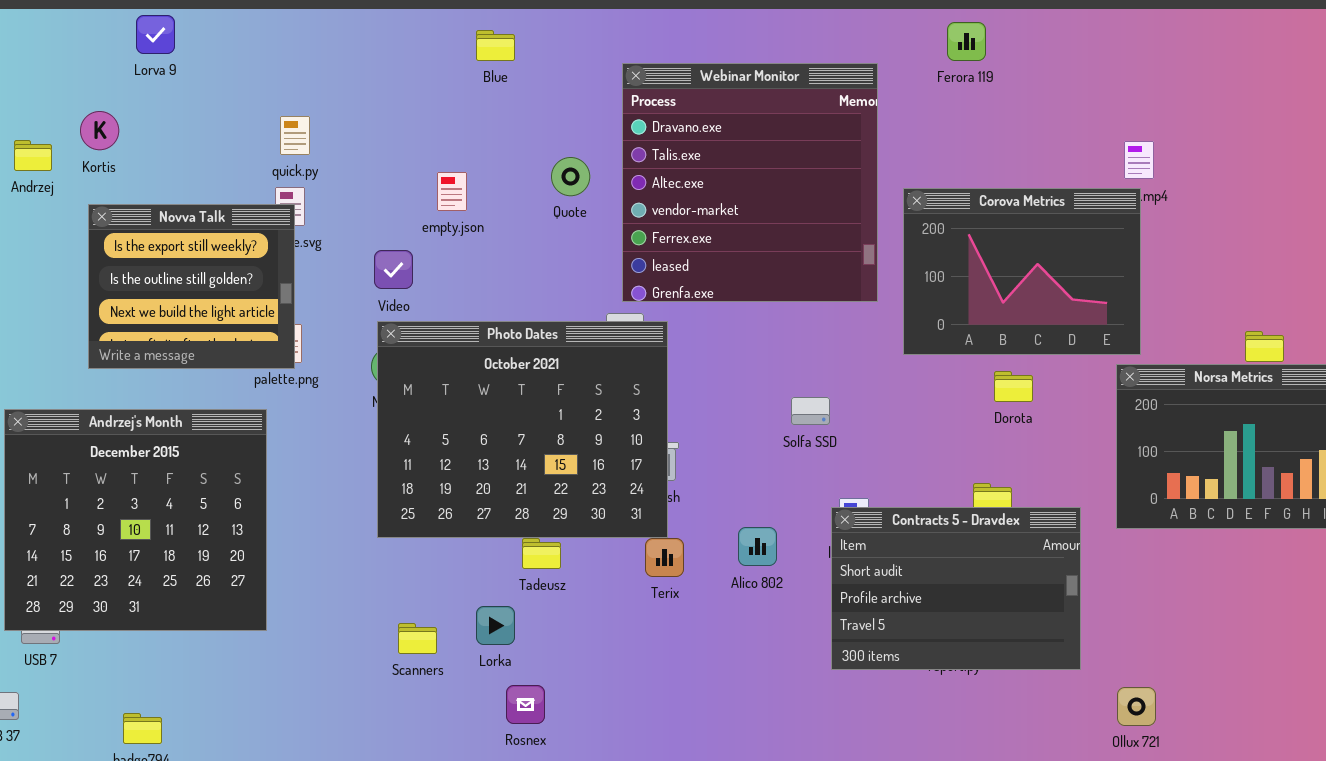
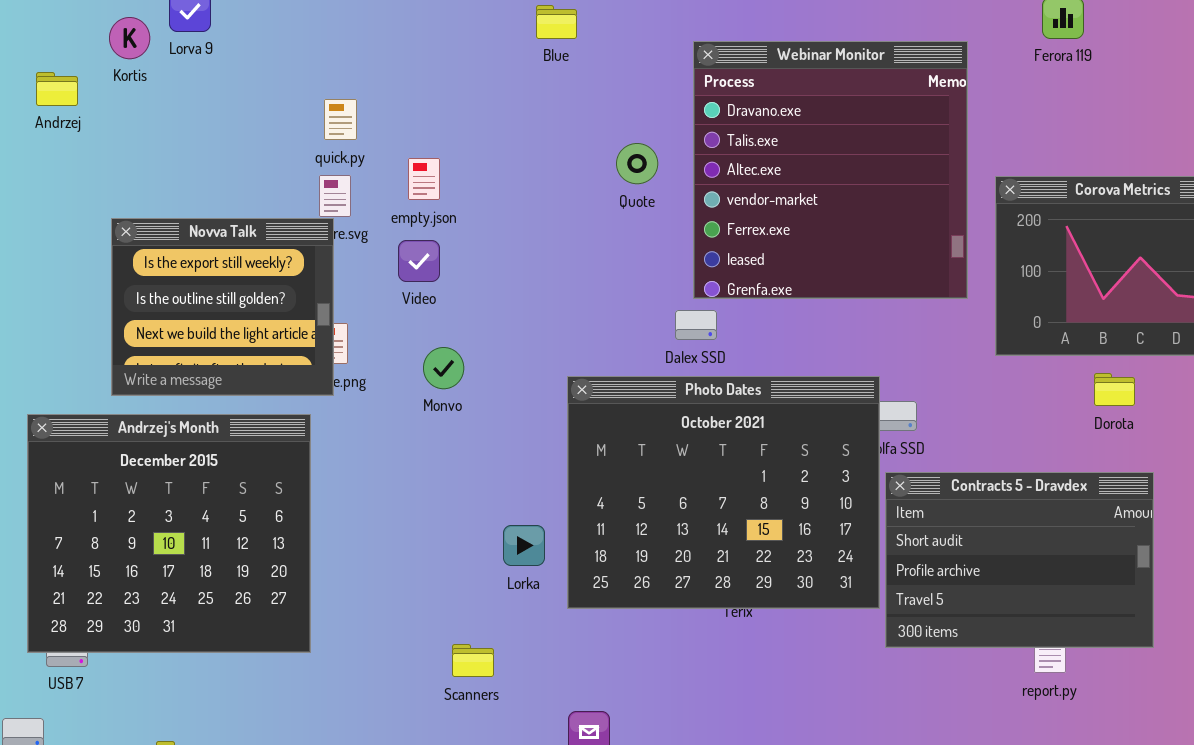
Kortis: [80,111,119,150] -> [109,17,150,59], moved
Andrzej: [14,140,52,171] -> [36,72,78,106], moved
empty.json: [437,172,467,211] -> [408,158,440,200], moved
Novva Talk: [88,204,295,369] -> [111,218,334,396], moved
Video: [374,250,413,289] -> [398,240,440,282], moved
Photo Dates: [377,321,668,538] -> [567,376,880,609], moved
Contracts 5 - Dravdex: [831,507,1081,670] -> [885,472,1154,648], moved
Lorka: [476,606,515,645] -> [503,525,545,566], moved

